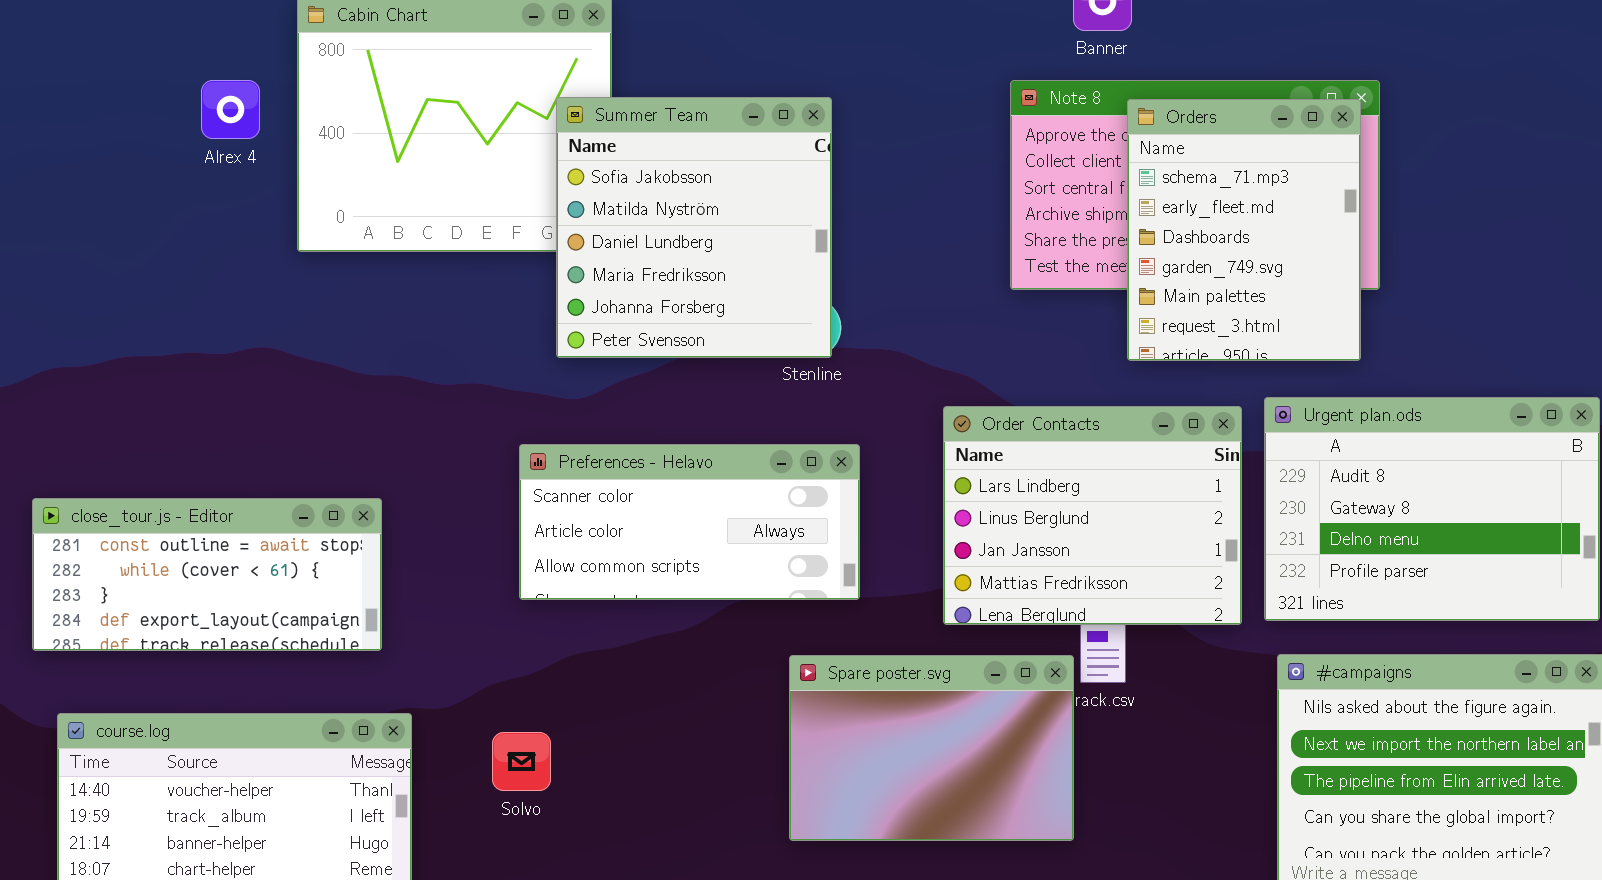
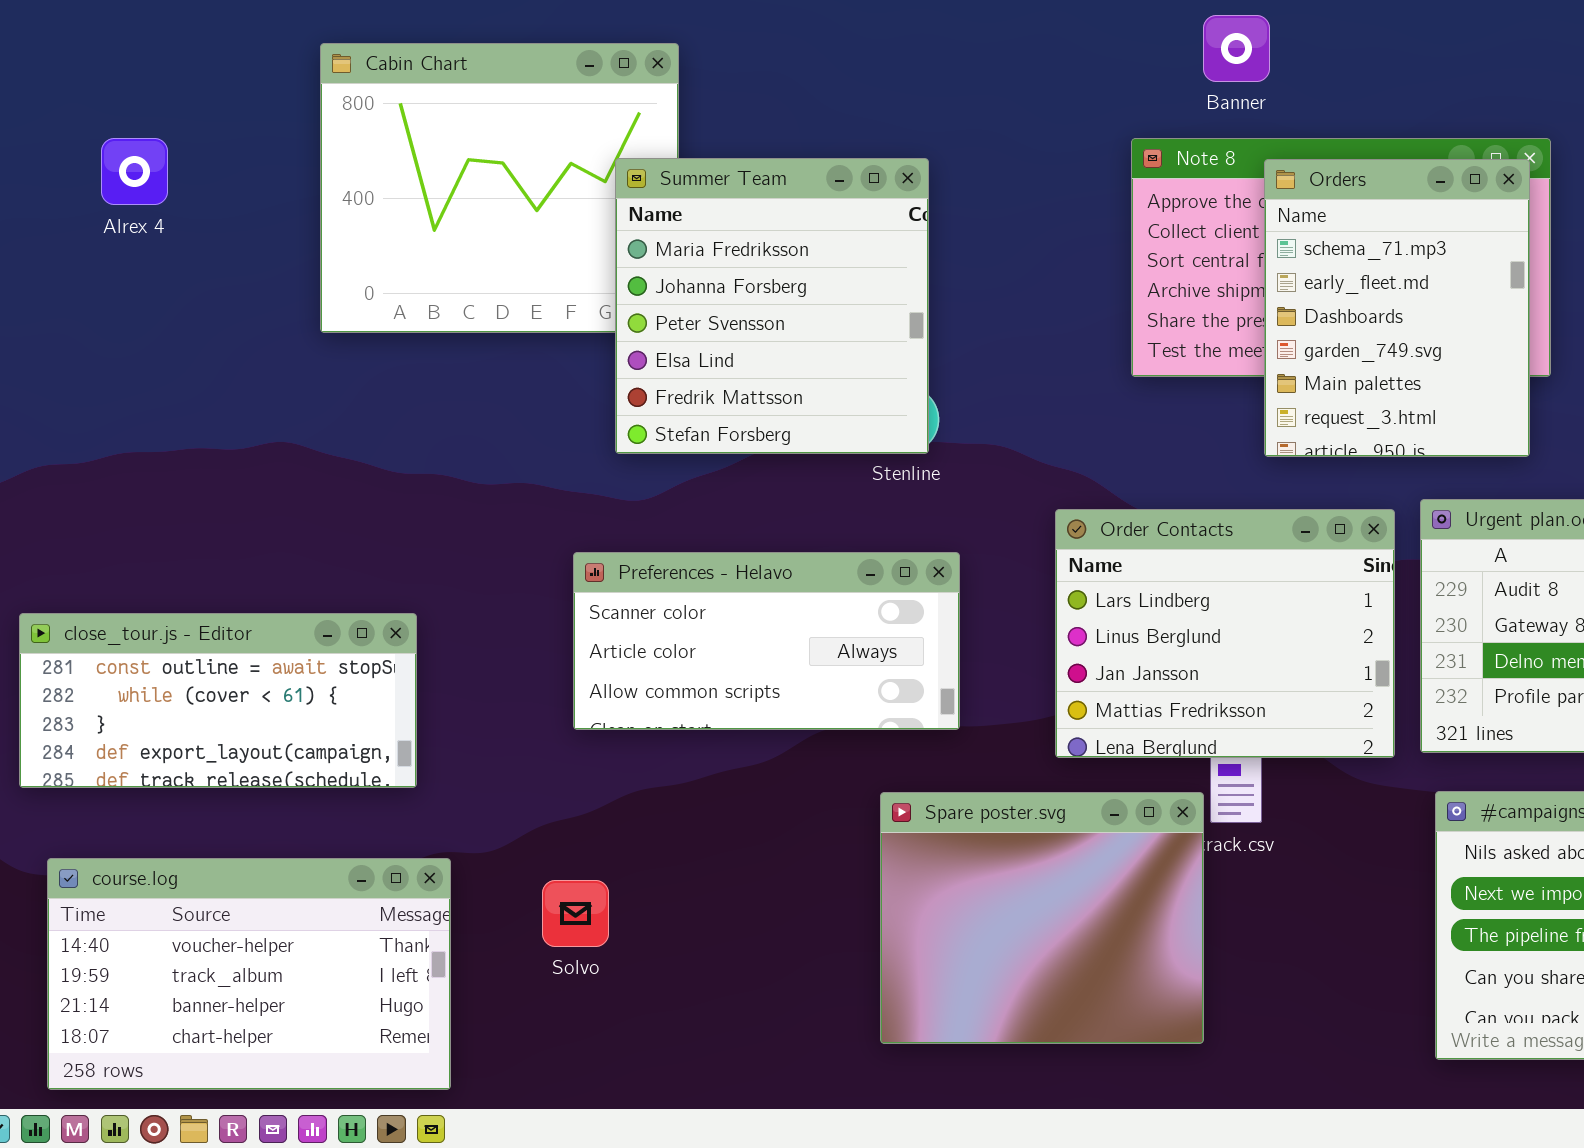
Alrex 4: [201,80,260,139] -> [101,138,168,205], moved
Summer Team: [556,97,832,358] -> [615,158,929,454], scrolled down 3 rows
Spare poster.svg: [789,655,1074,841] -> [880,792,1204,1044], resized

